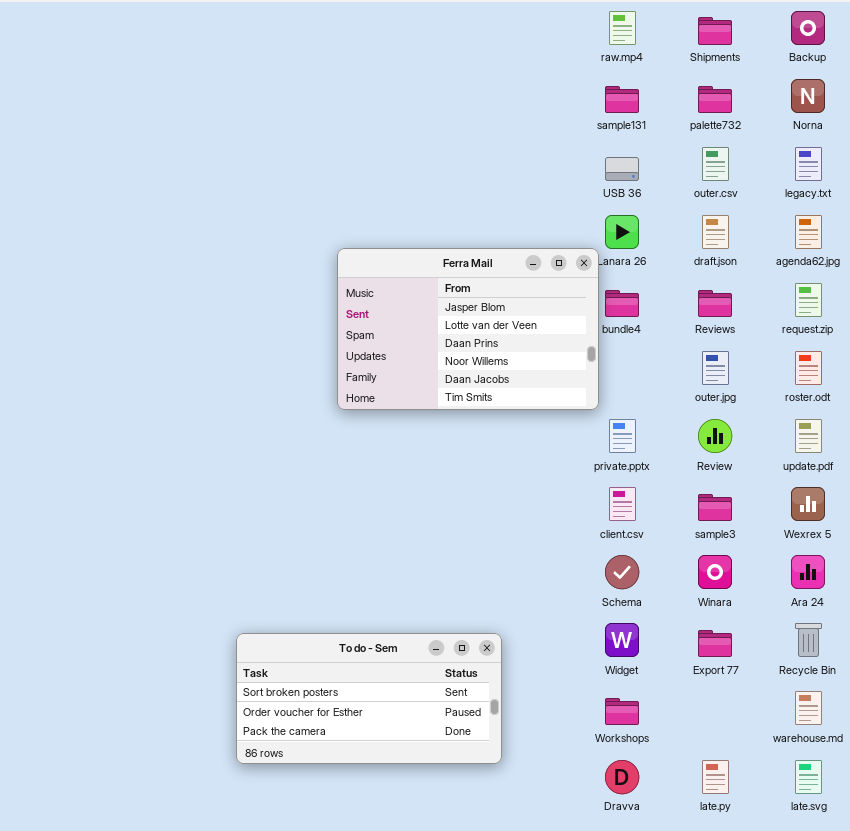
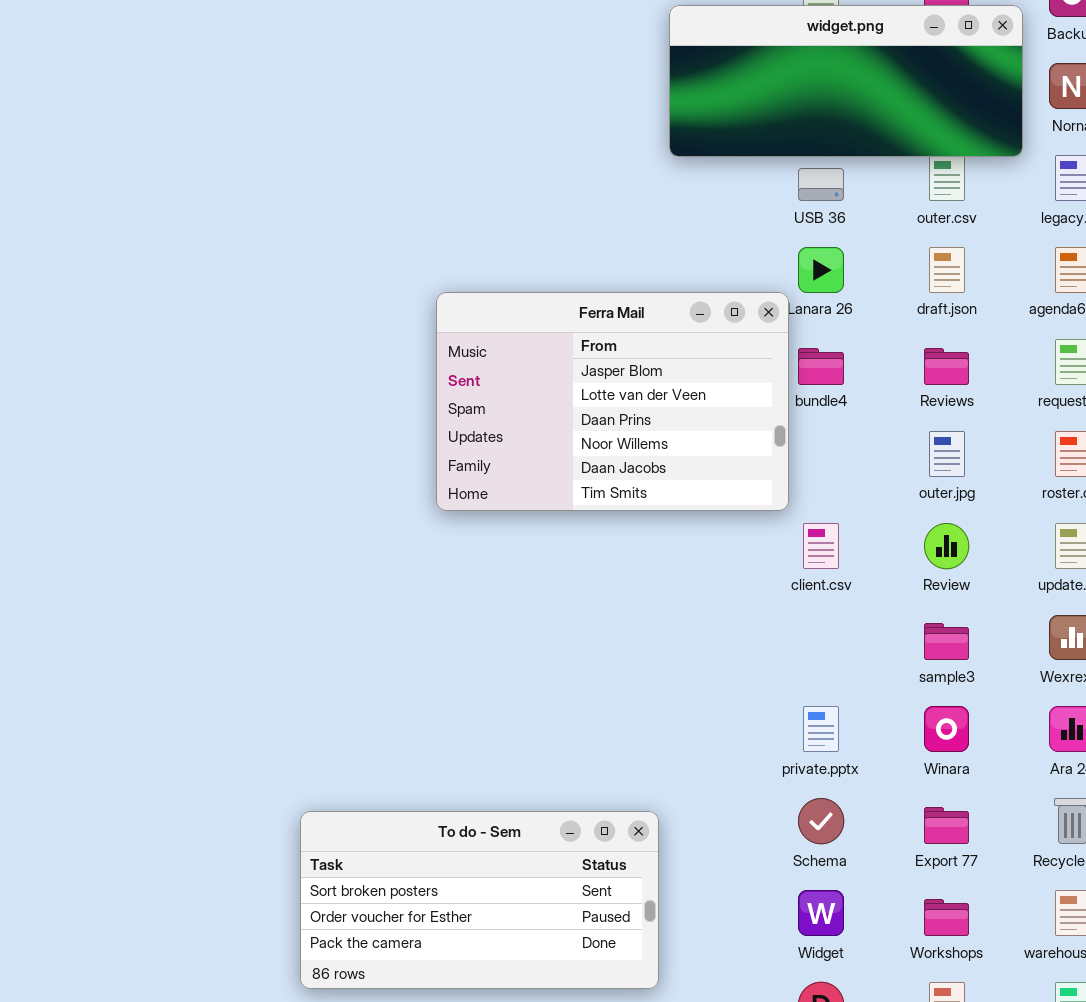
widget.png: none -> [669,5,1023,157], opened
private.pptx: [609,419,636,453] -> [803,706,839,752], moved
client.csv: [609,487,636,521] -> [803,523,839,569], moved
Schema: [605,555,639,589] -> [798,798,844,844], moved
Widget: [605,623,639,657] -> [798,890,844,936], moved
Workshops: [605,698,639,725] -> [924,899,969,936], moved

